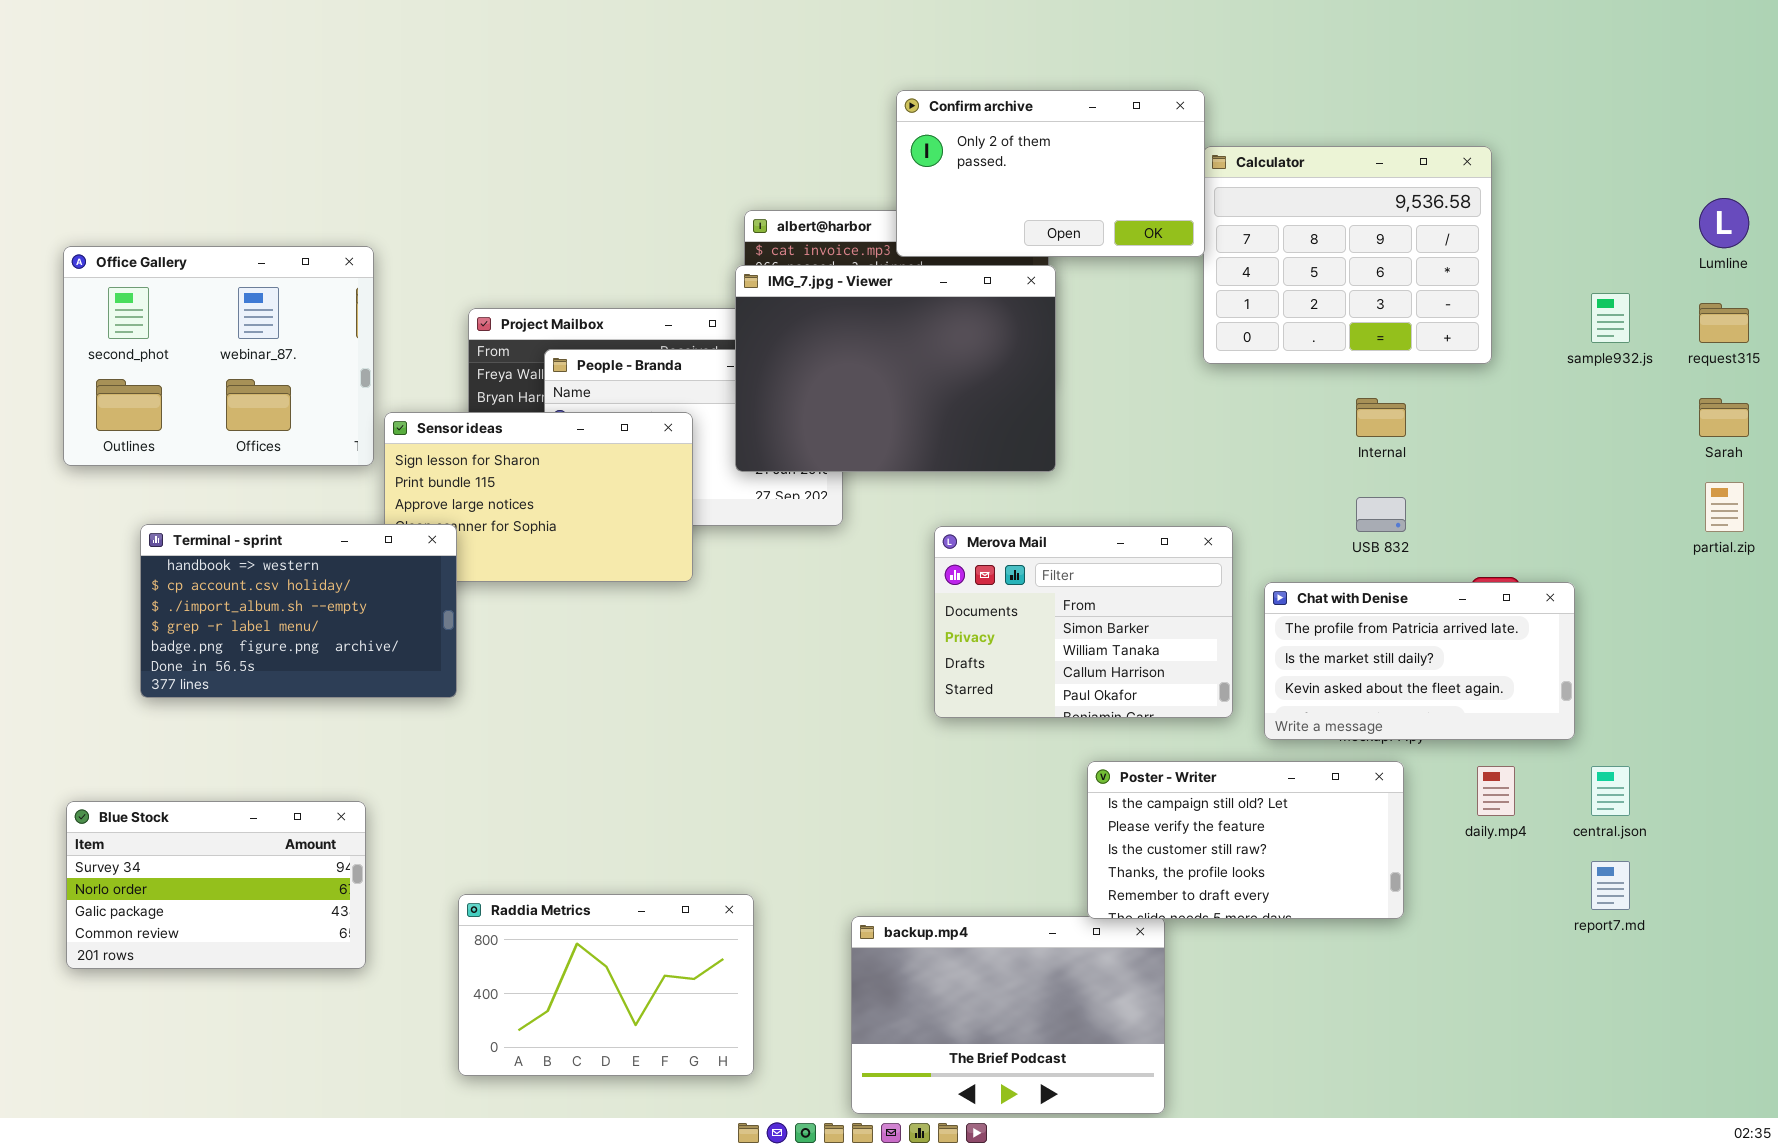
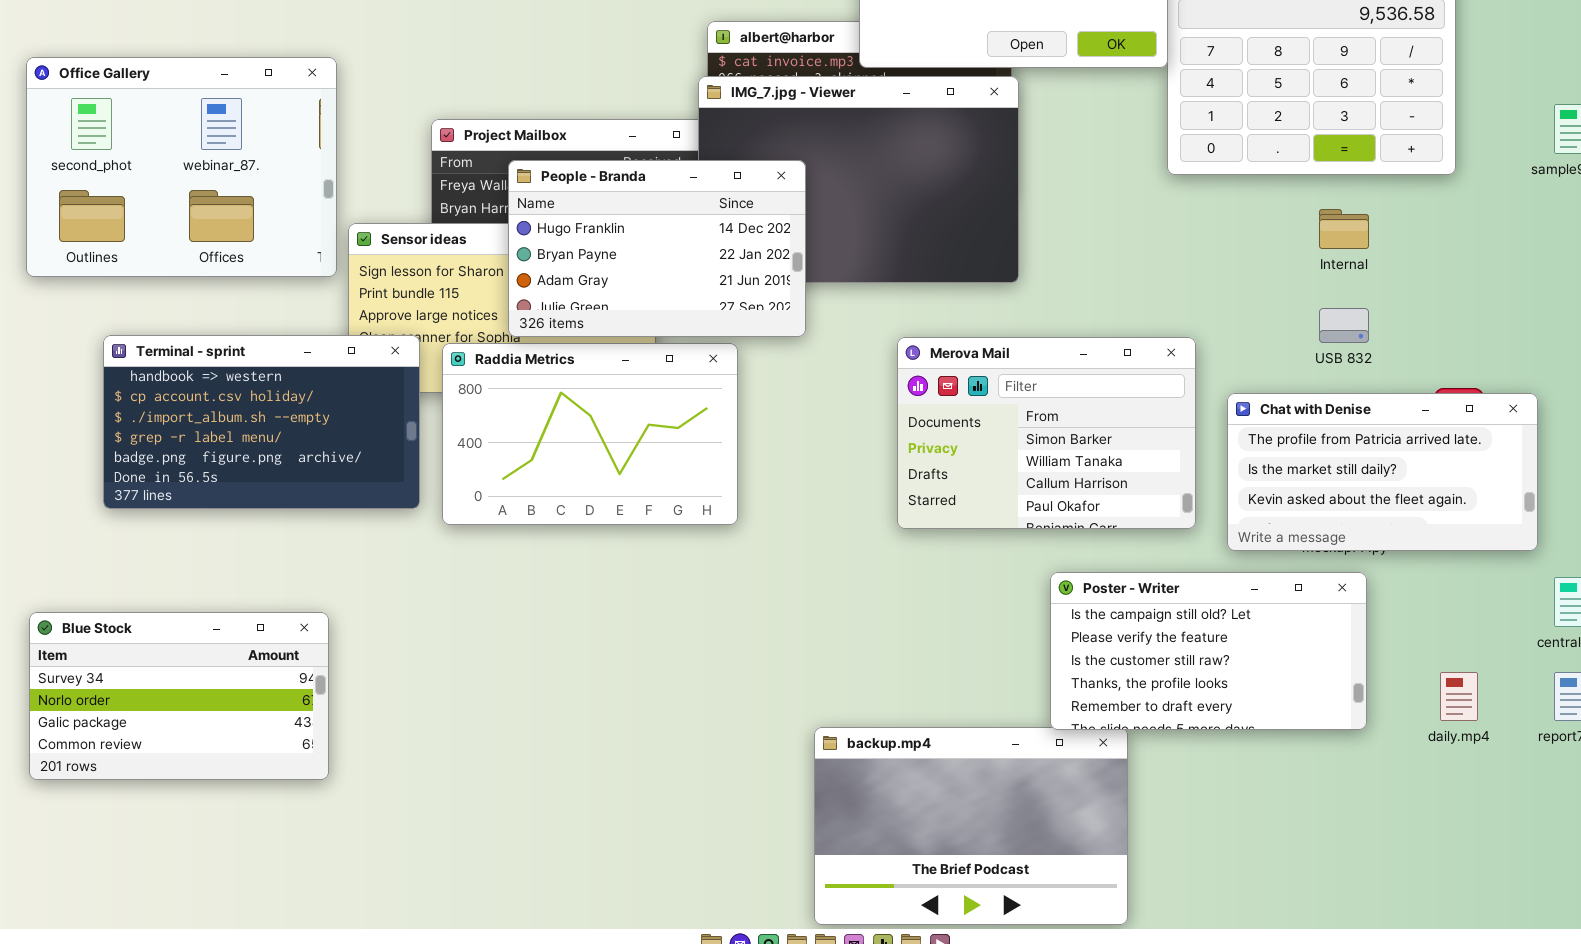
People - Branda: [544,349,843,526] -> [508,160,806,337], raised
daily.mp4: [1477,766,1515,816] -> [1440,672,1478,721], moved
Raddia Metrics: [458,894,754,1076] -> [442,343,738,525], moved

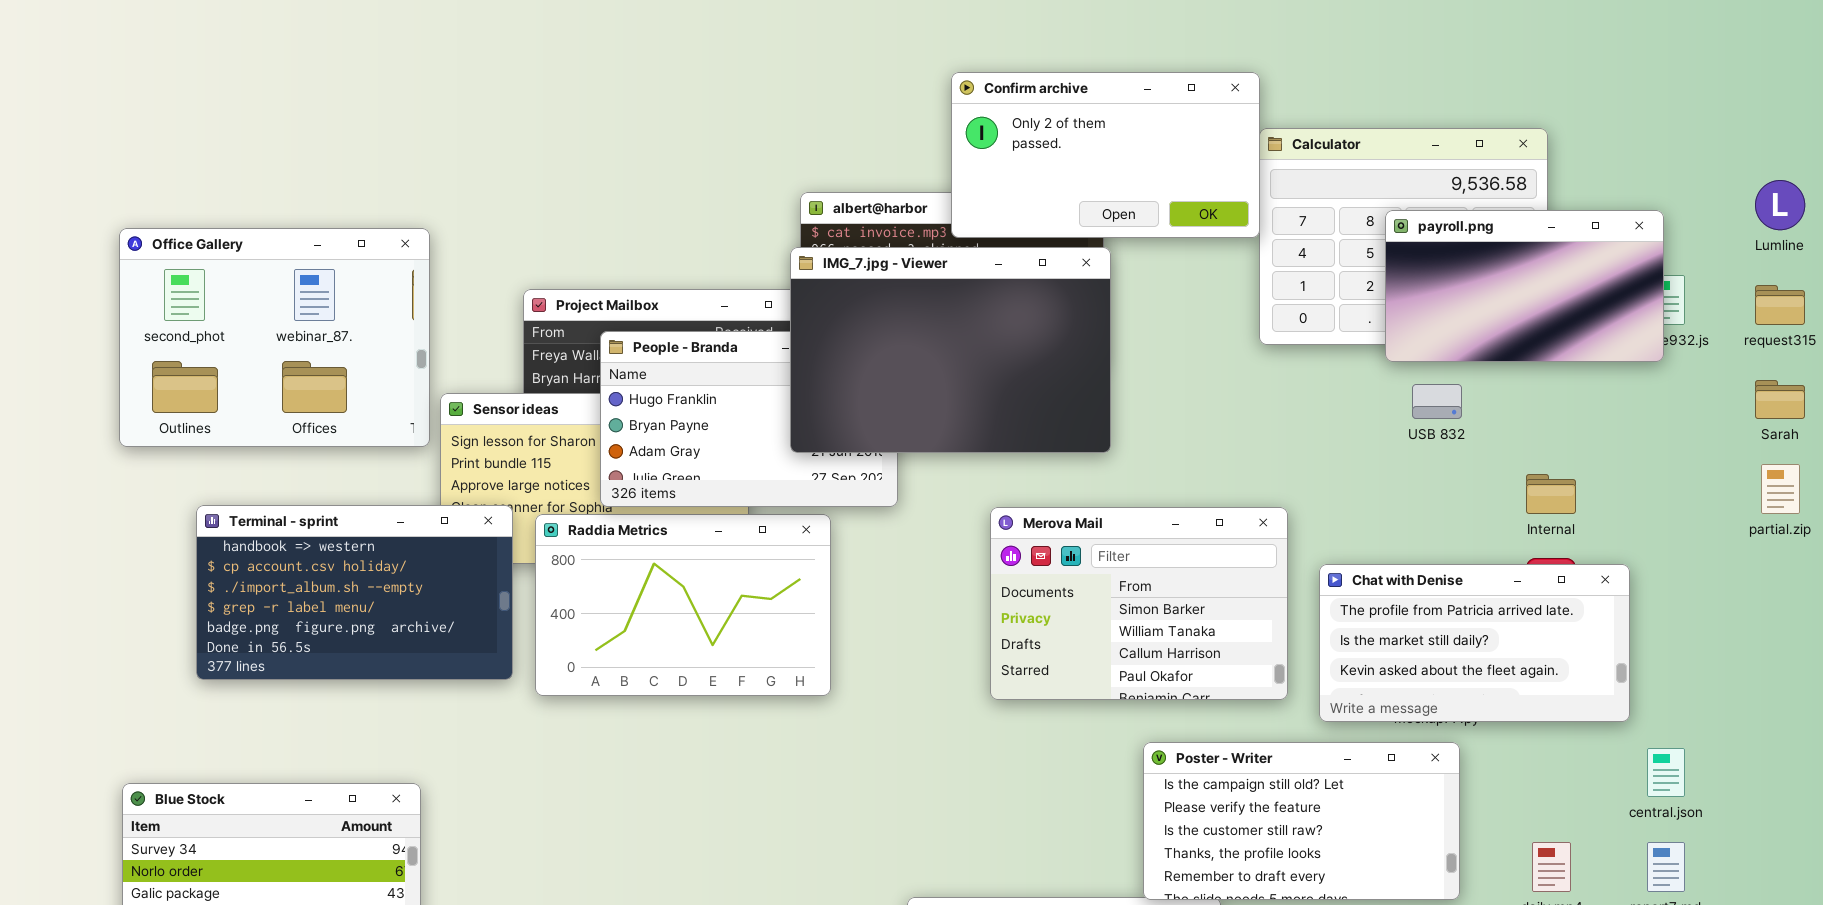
payroll.png: none -> [1385,210,1664,362], opened
IMG_7.jpg - Viewer: [698,76,1019,283] -> [790,247,1111,453], raised
Internal: [1319,209,1369,249] -> [1526,474,1576,514], moved
USB 832: [1319,308,1369,343] -> [1412,384,1462,419], moved

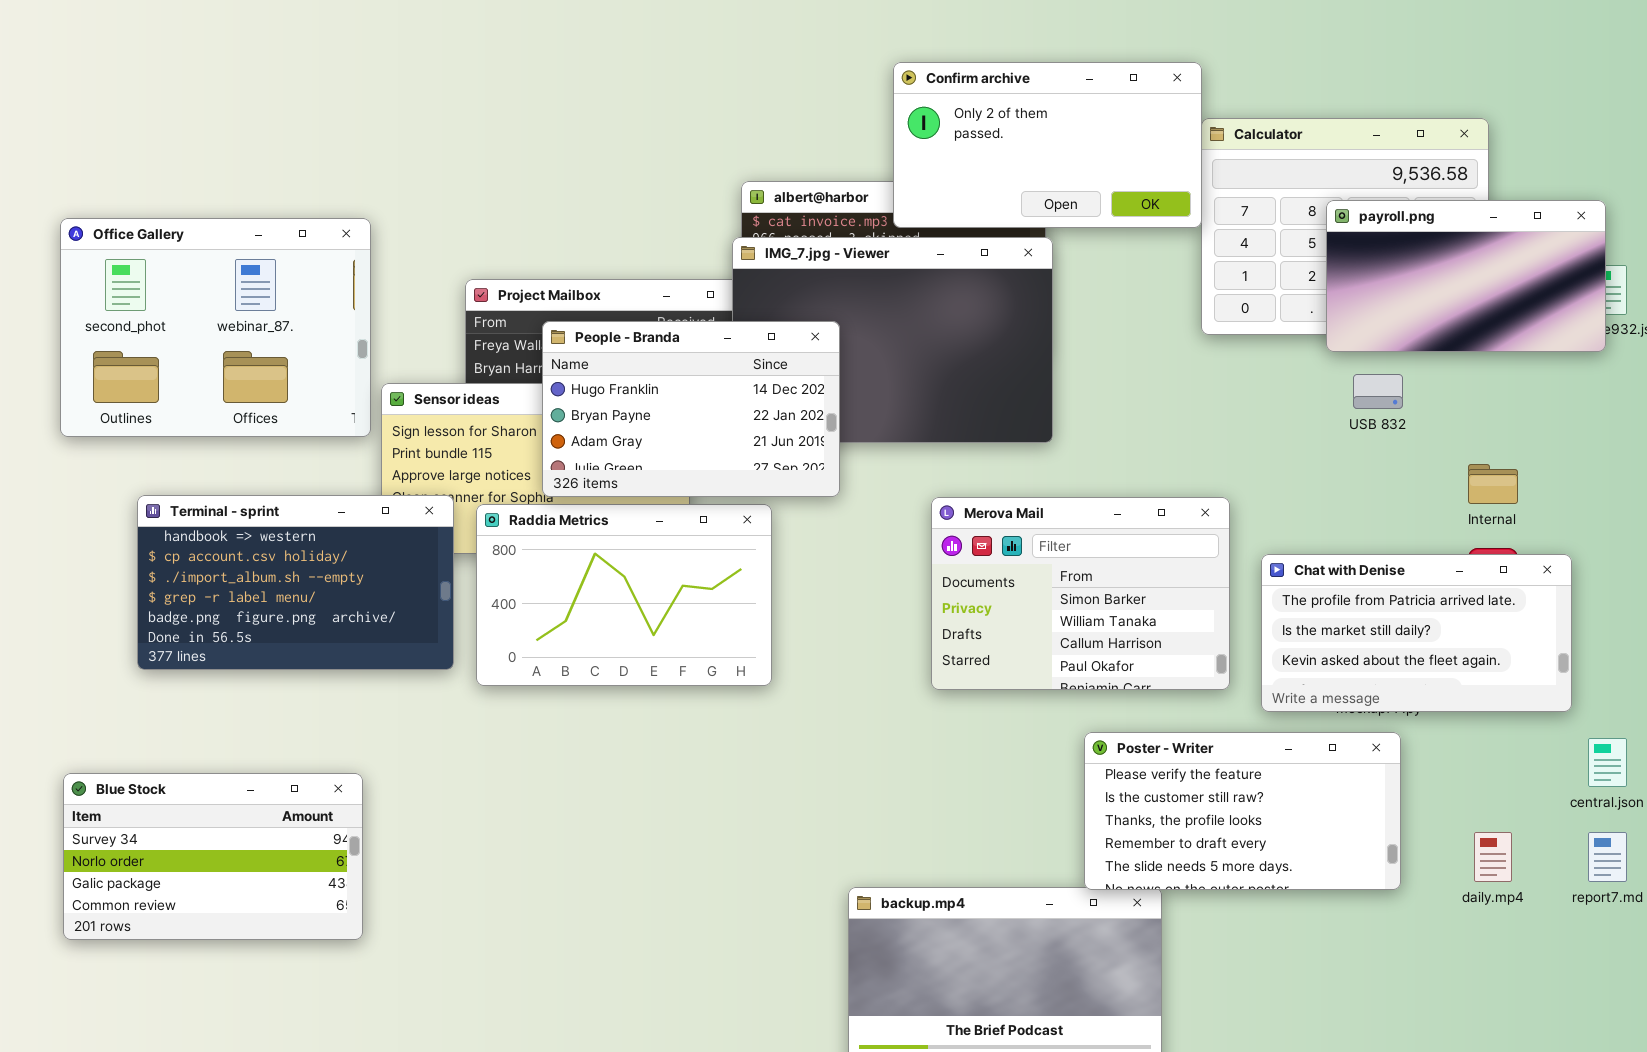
People - Branda: [600,331,898,507] -> [542,321,840,497], raised
Poster - Writer: [1143,742,1460,900] -> [1084,732,1401,890], scrolled down 1 row

